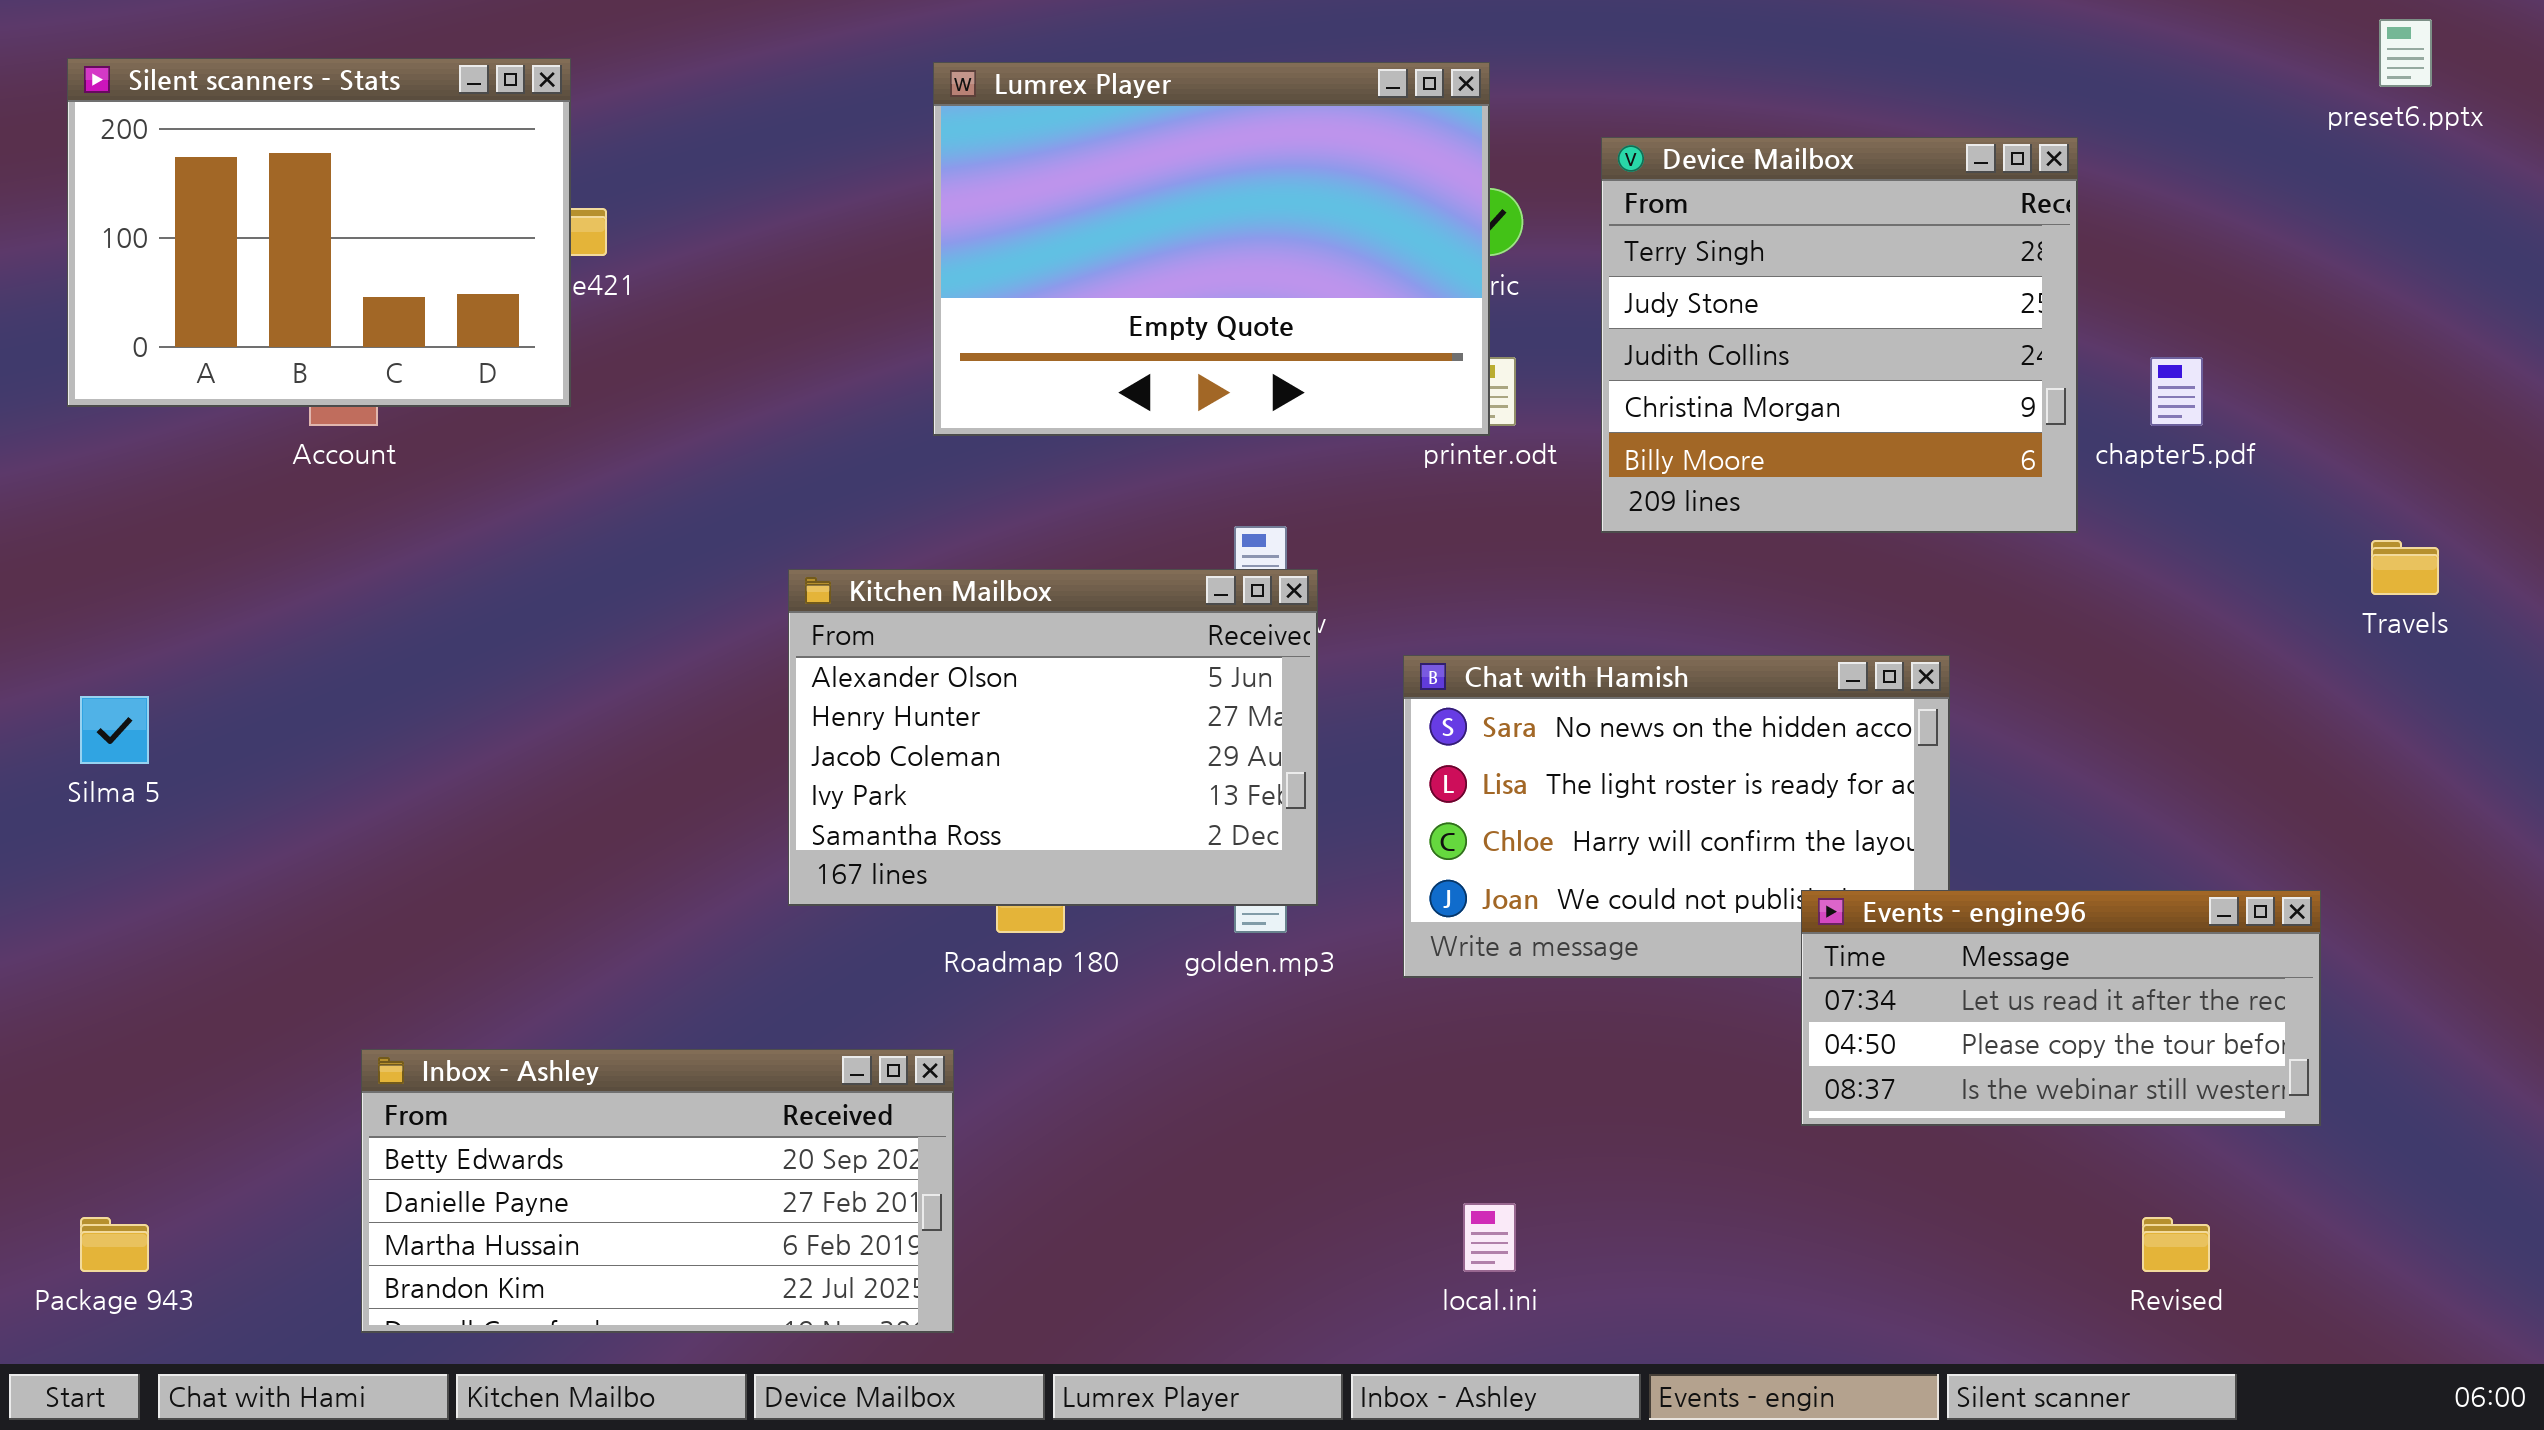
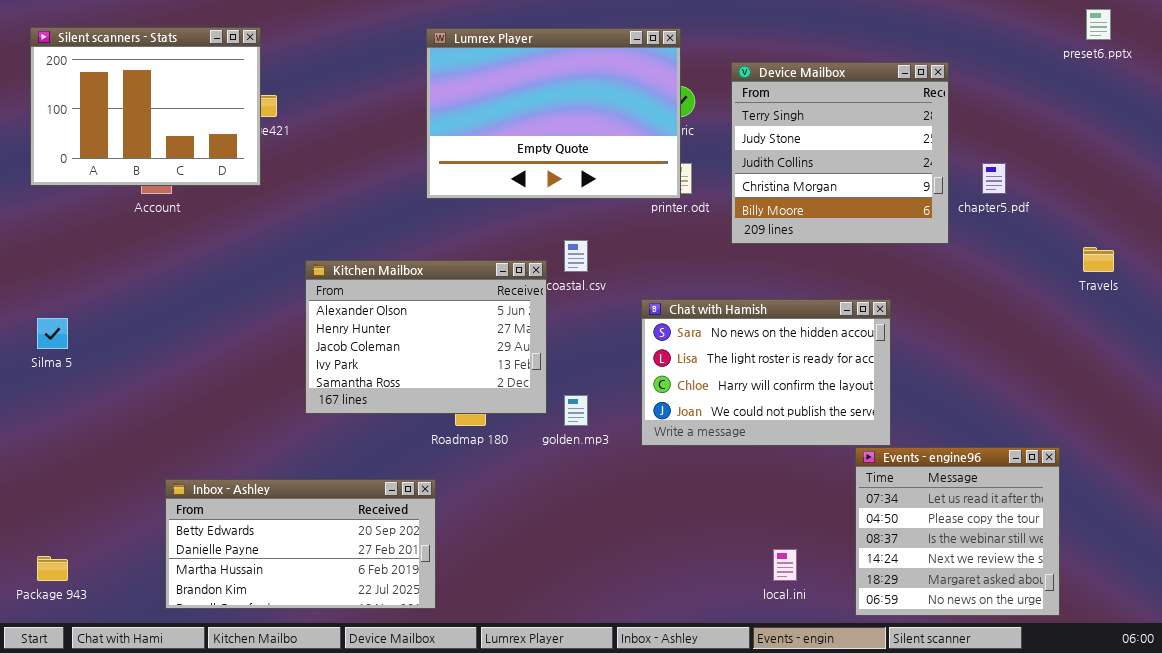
Kitchen Mailbox: [788,569,1318,906] -> [305,260,547,414], moved
Events - engine96: [1801,890,2321,1126] -> [855,447,1060,616], moved, resized
local.ini: [1463,1203,1516,1272] -> [773,549,797,581], moved

